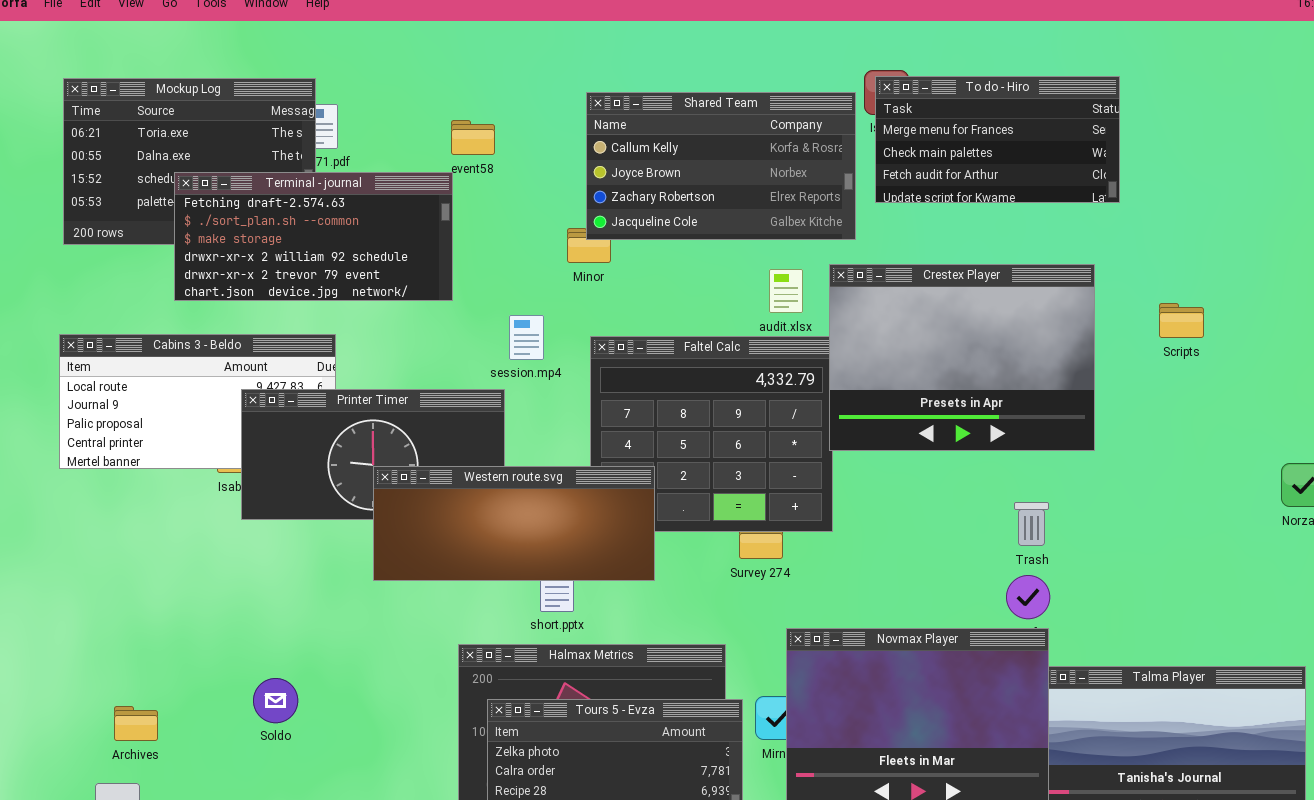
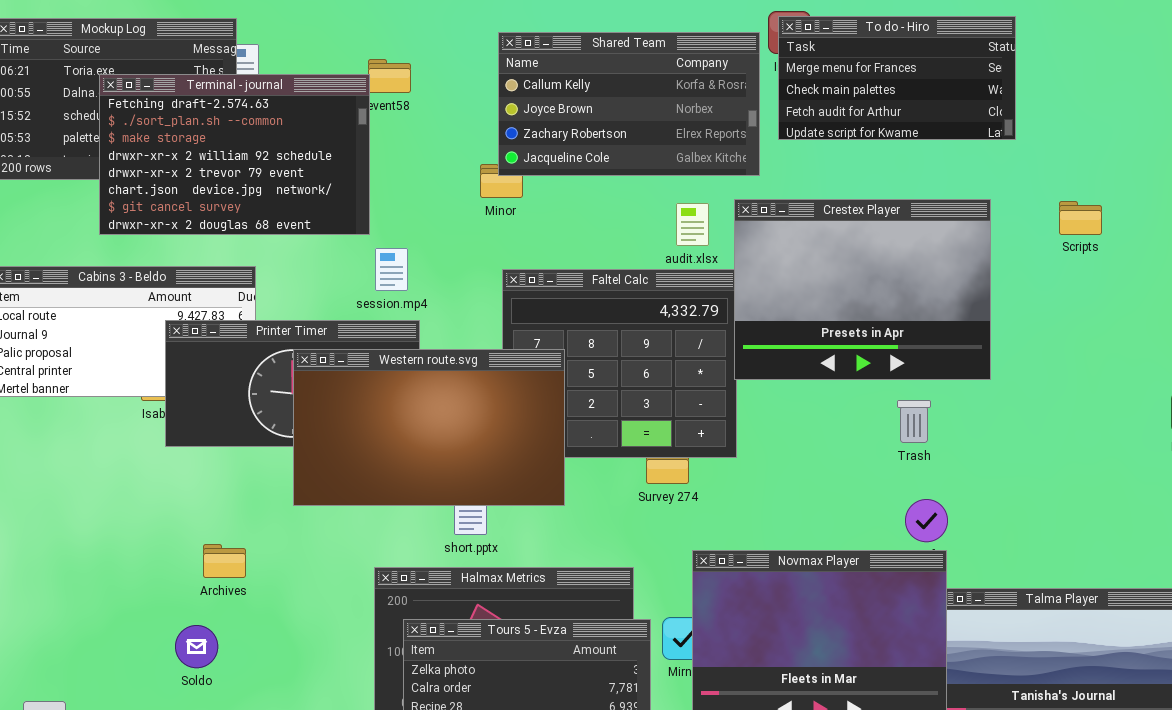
Terminal - journal: [174,172,453,301] -> [99,74,370,235], resized
Scripts: [1159,303,1204,338] -> [1059,201,1102,235], moved
session.mp4: [509,315,544,360] -> [375,248,408,291], moved
Western route.svg: [373,466,655,581] -> [293,349,565,506], resized
Trash: [1014,502,1049,546] -> [897,400,931,443], moved
Soldo: [253,678,298,723] -> [175,625,218,668], moved
Archives: [114,706,158,741] -> [203,544,246,578], moved

